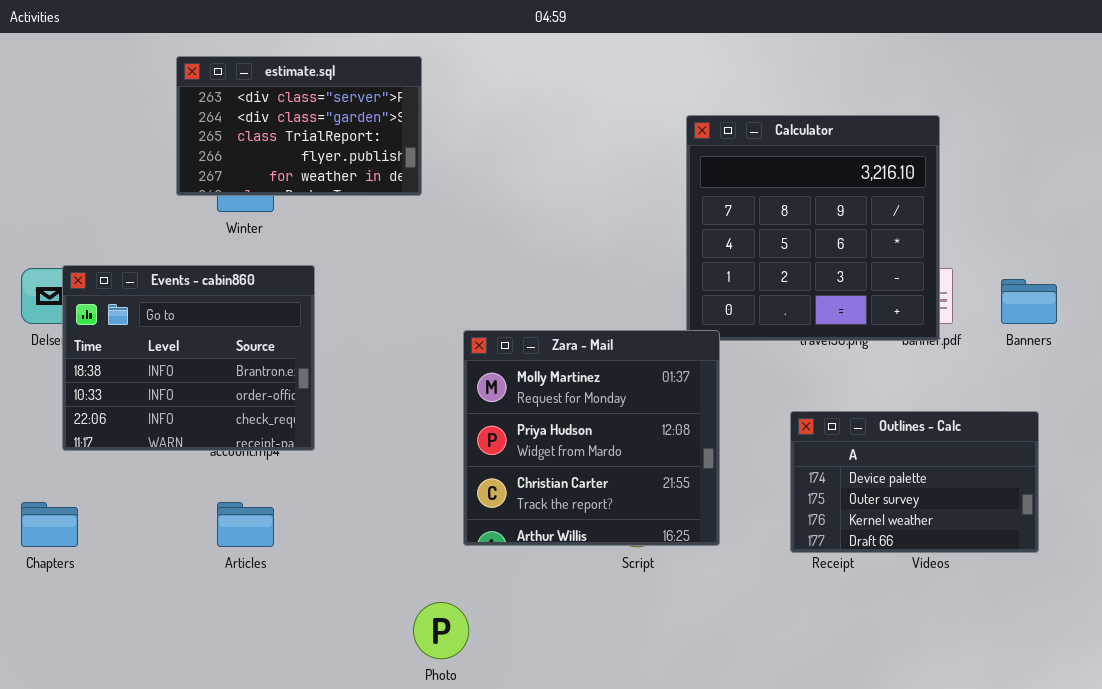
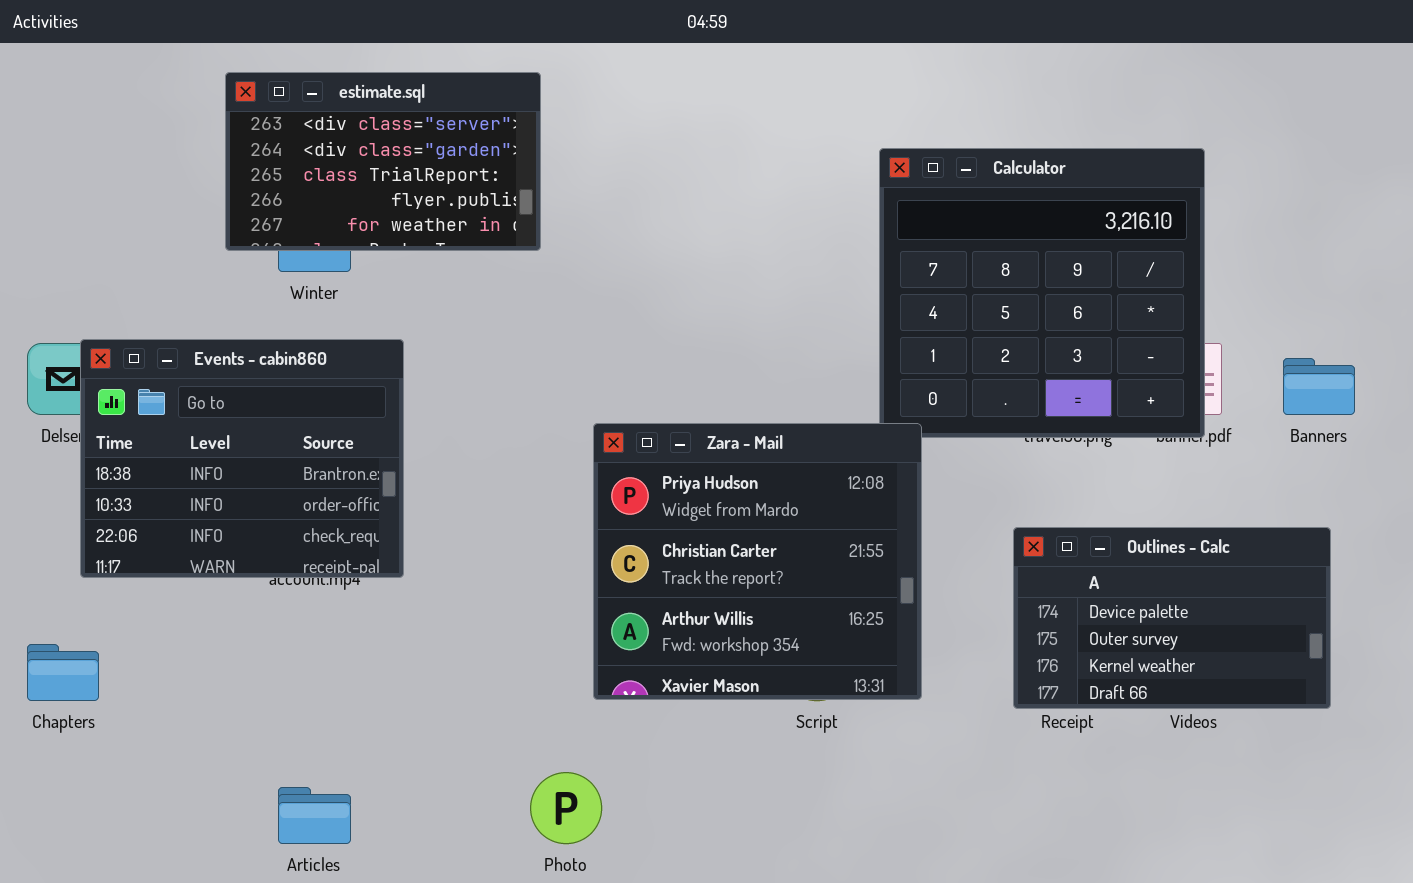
Zara - Mail: [463,330,720,546] -> [593,423,922,700], scrolled down 1 row
Articles: [217,502,274,547] -> [278,787,351,844], moved

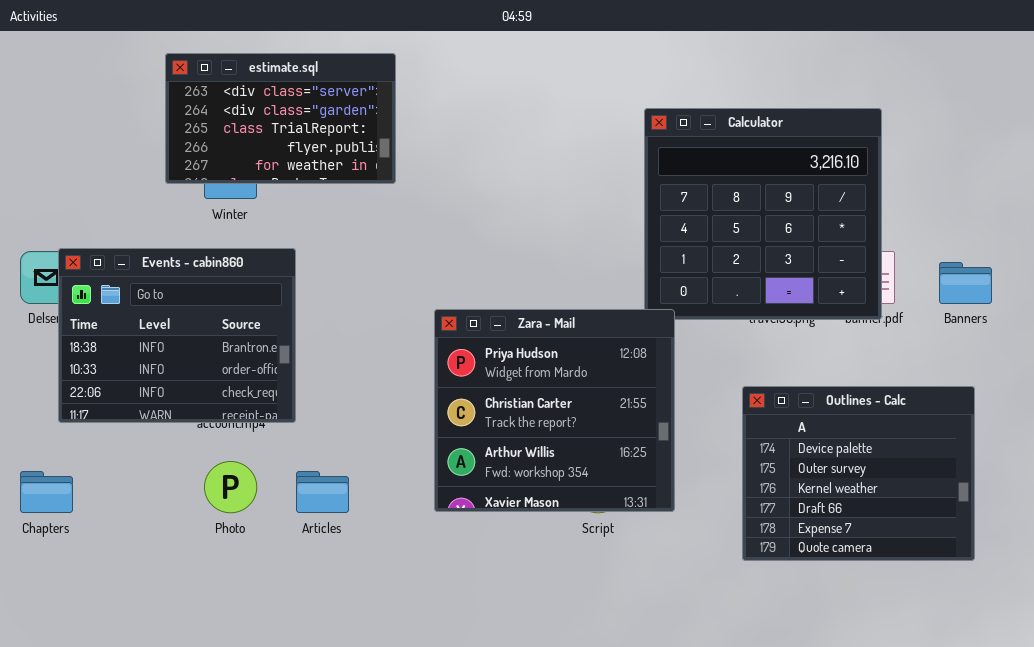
Outlines - Calc: [1013,527,1331,709] -> [742,386,975,561], resized
Photo: [530,772,602,844] -> [204,461,257,513], moved
Articles: [278,787,351,844] -> [296,471,349,513], moved

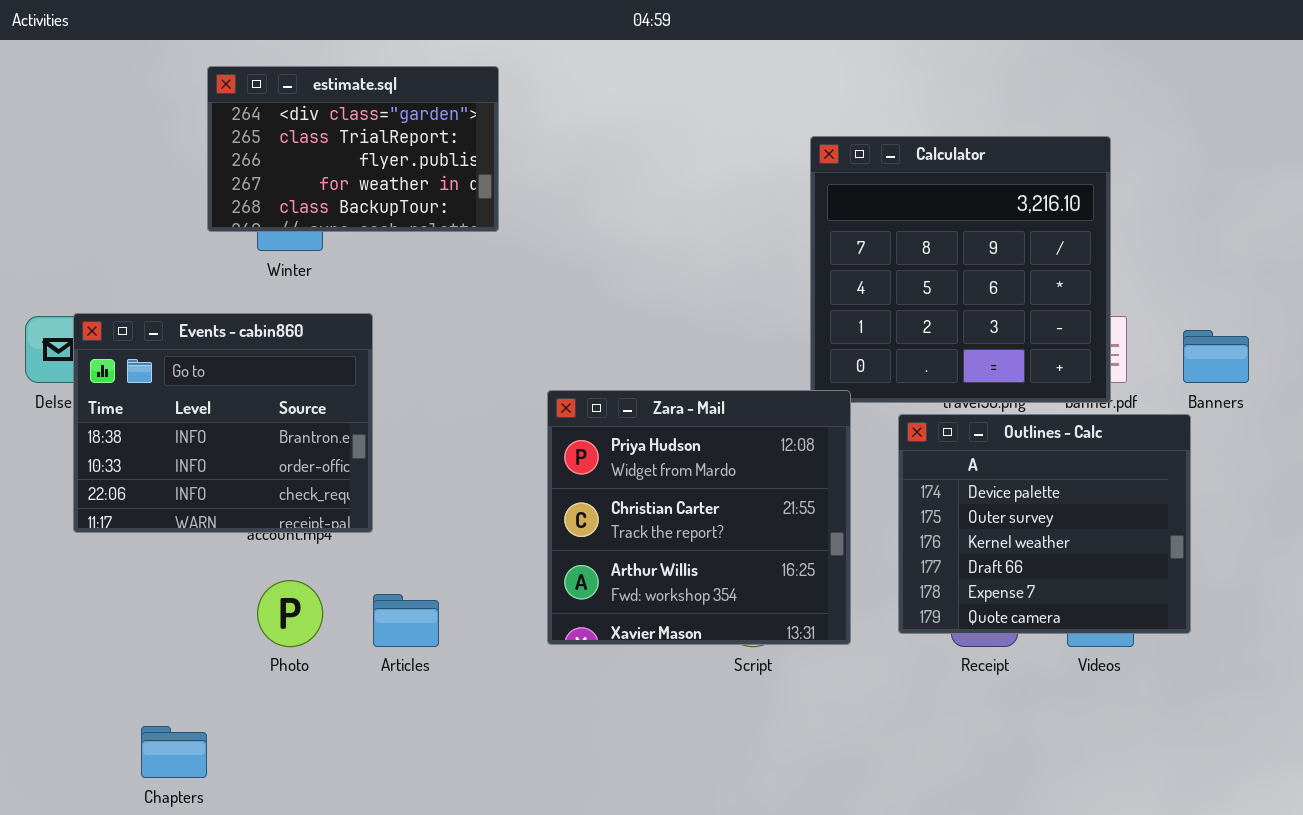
estimate.sql: [165,53,396,184] -> [207,66,499,232], scrolled down 1 row
Outlines - Calc: [742,386,975,561] -> [898,414,1191,634], moved
Chapters: [20,471,73,513] -> [141,726,207,778], moved

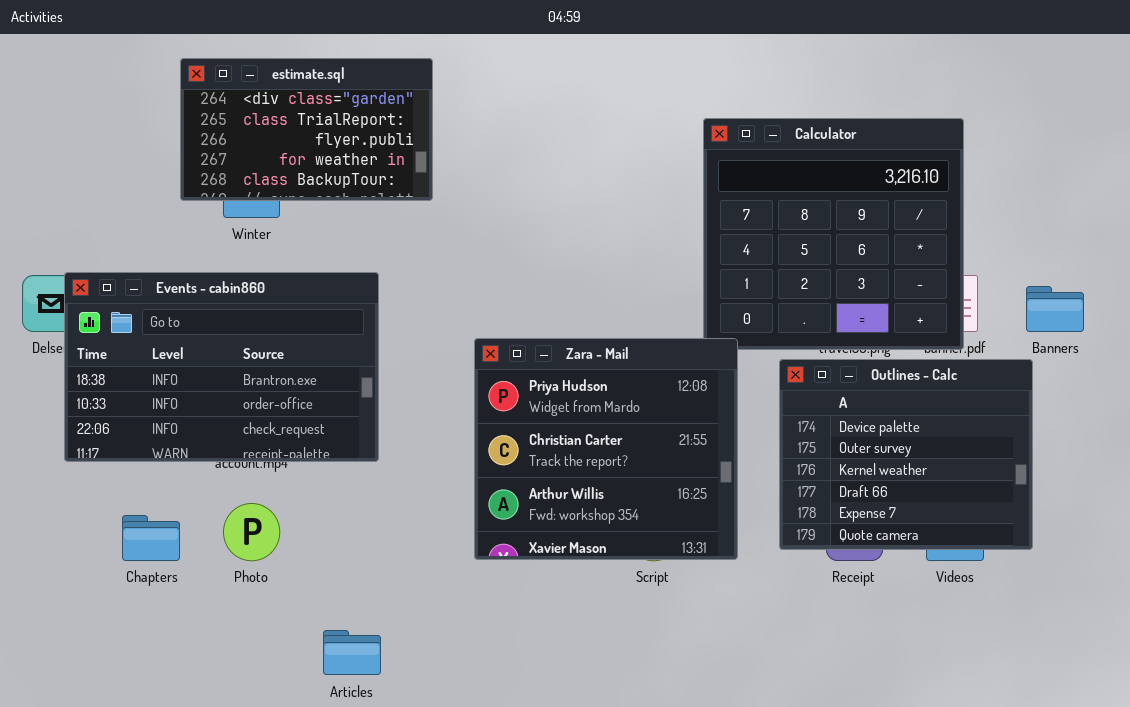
Events - cabin860: [73,313,373,533] -> [64,272,379,462], resized
Articles: [373,594,439,647] -> [323,630,381,675], moved
Chapters: [141,726,207,778] -> [122,515,180,561], moved

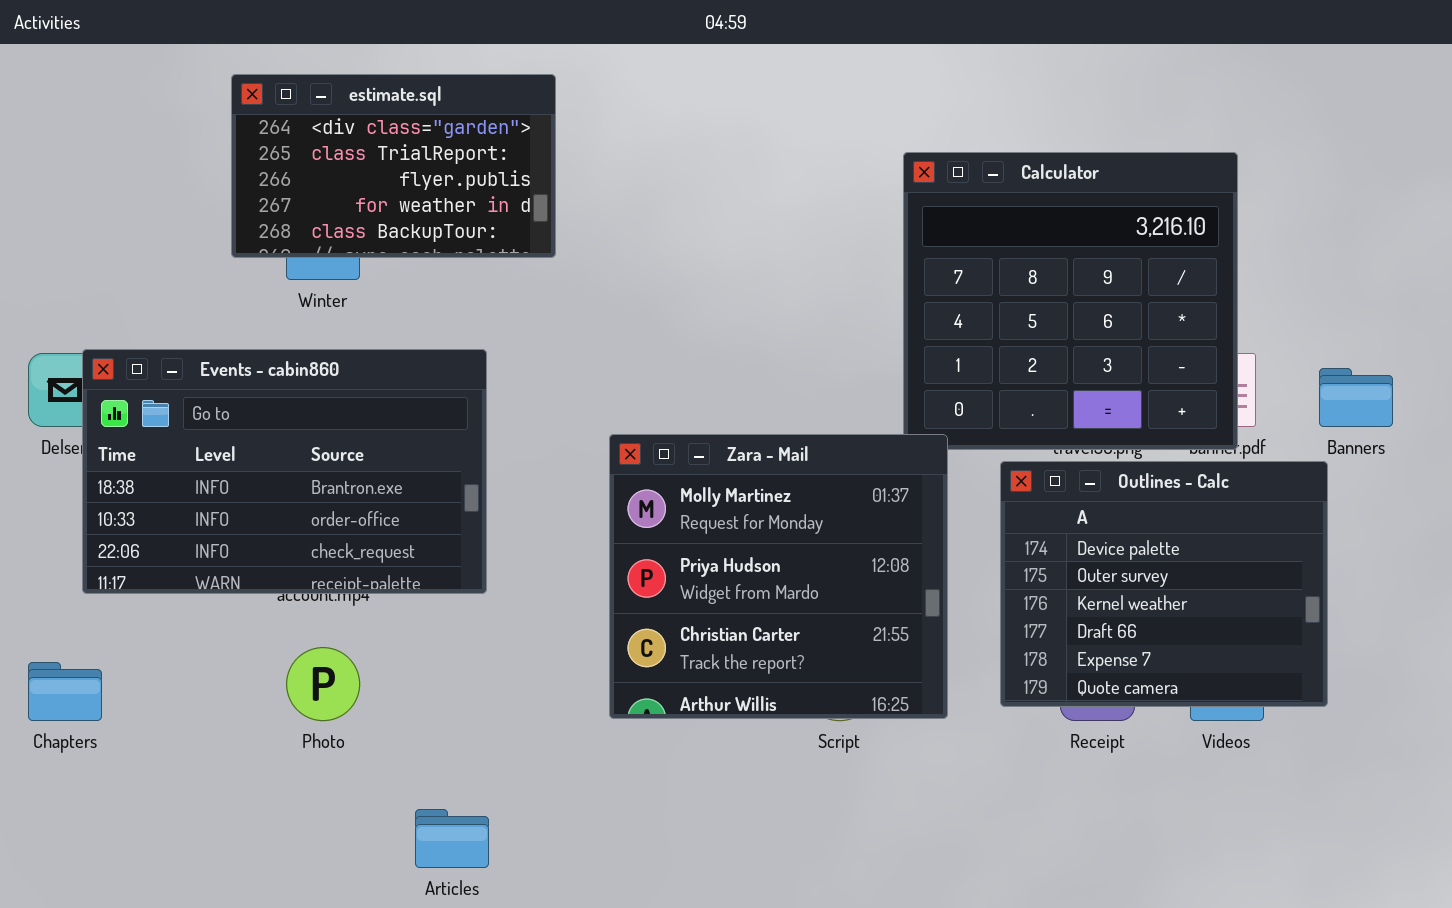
Zara - Mail: [474,338,738,560] -> [609,434,948,719], scrolled up 1 row
Chapters: [122,515,180,561] -> [28,662,102,721], moved

